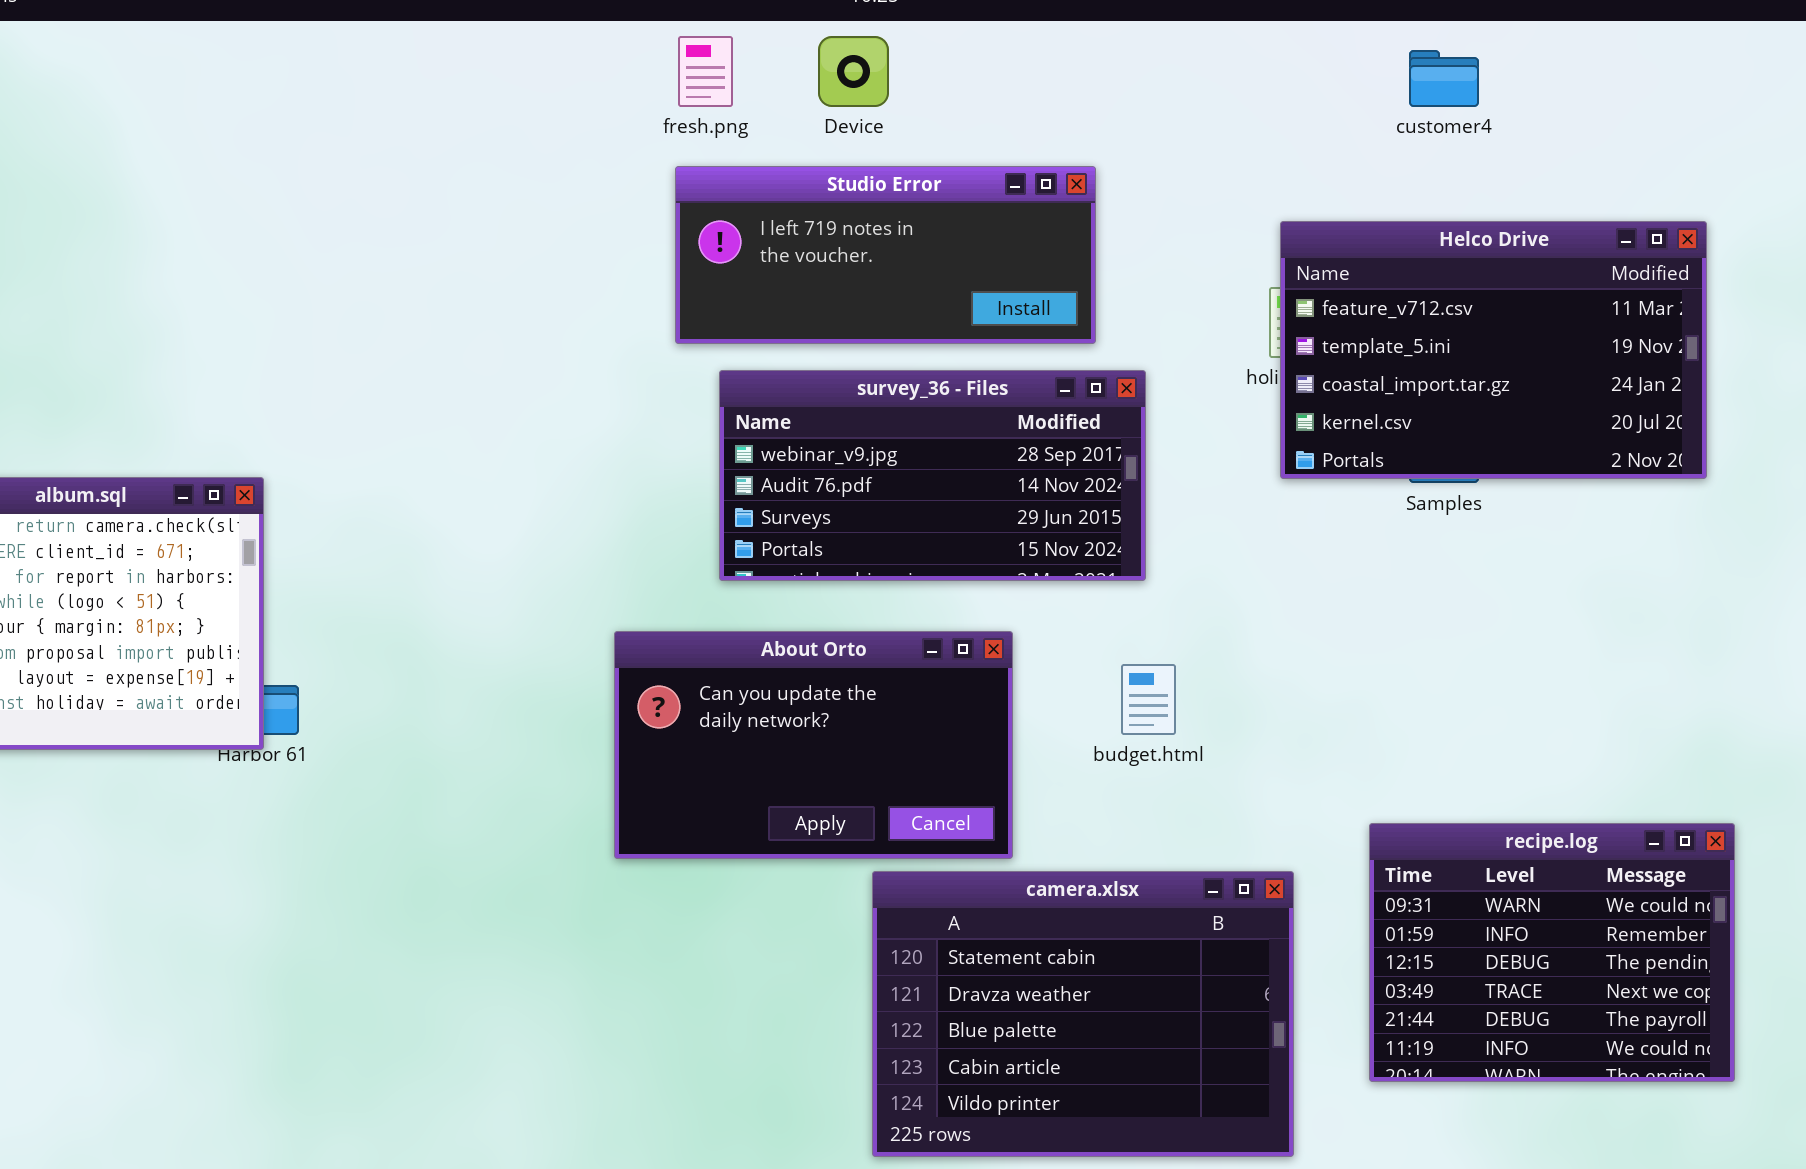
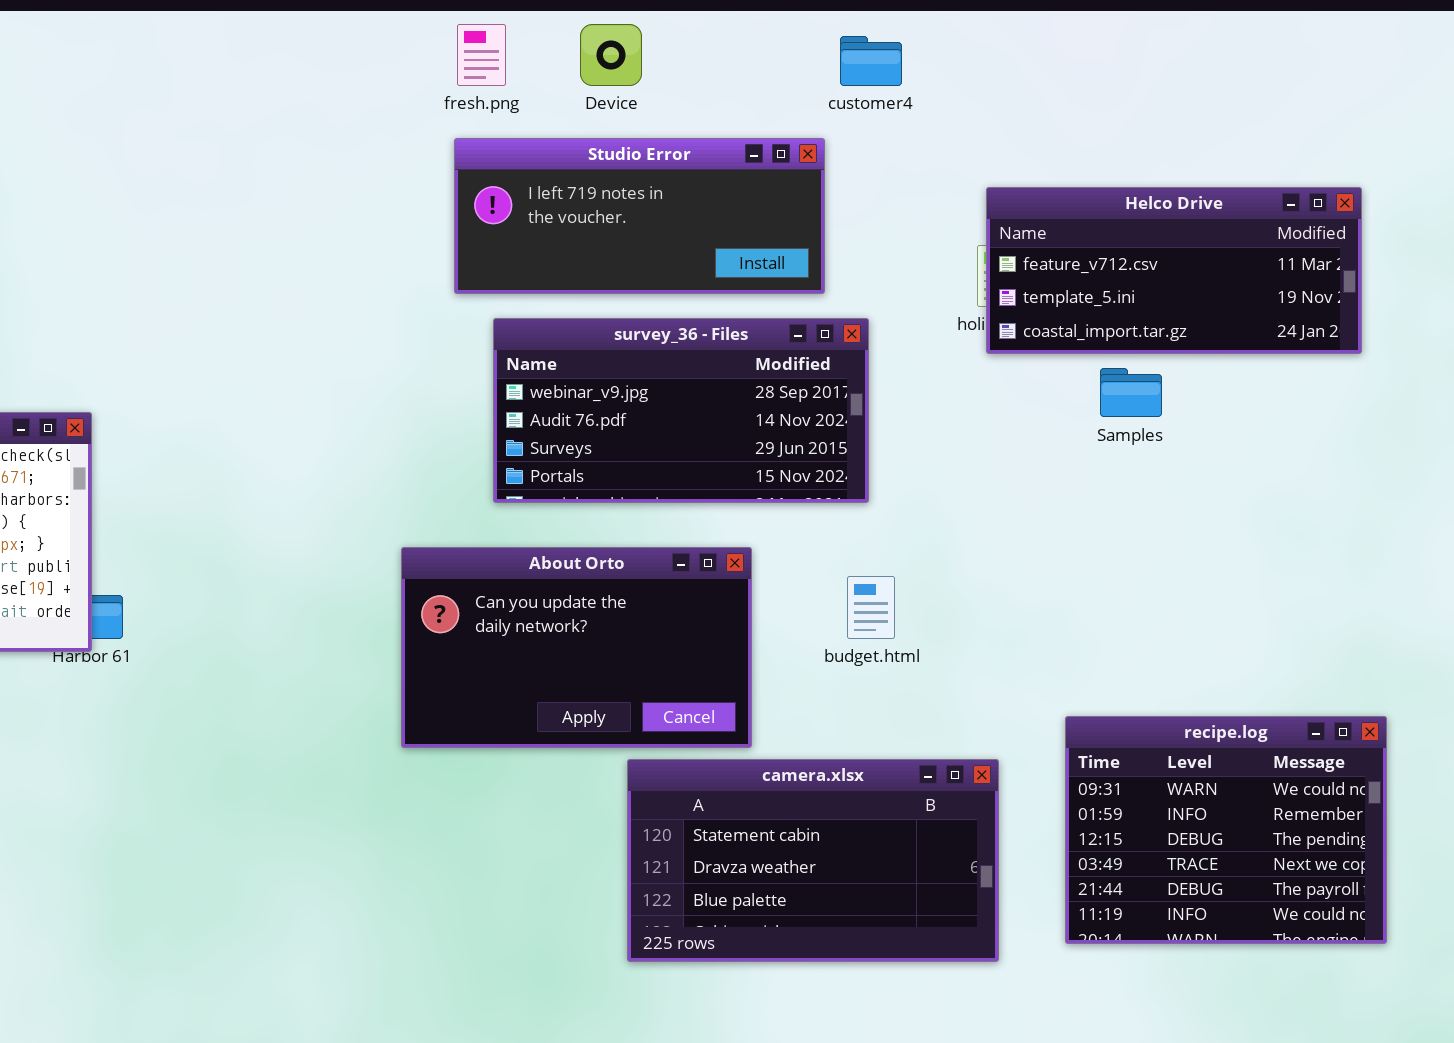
customer4: [1409,50,1479,107] -> [840,36,902,86], moved
Helco Drive: [1280,221,1707,479] -> [986,187,1362,354], resized
camera.xlsx: [872,871,1294,1157] -> [627,759,999,962], resized

